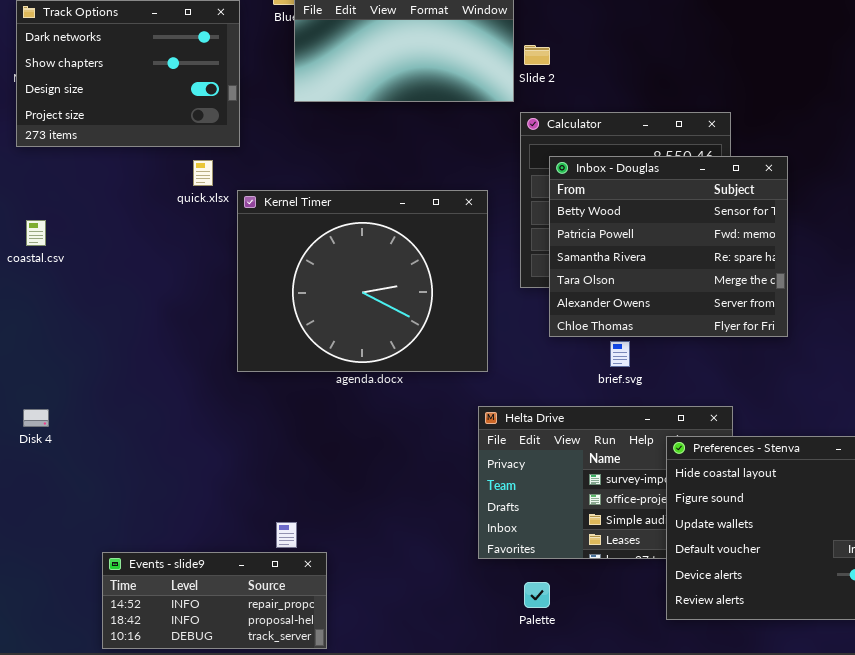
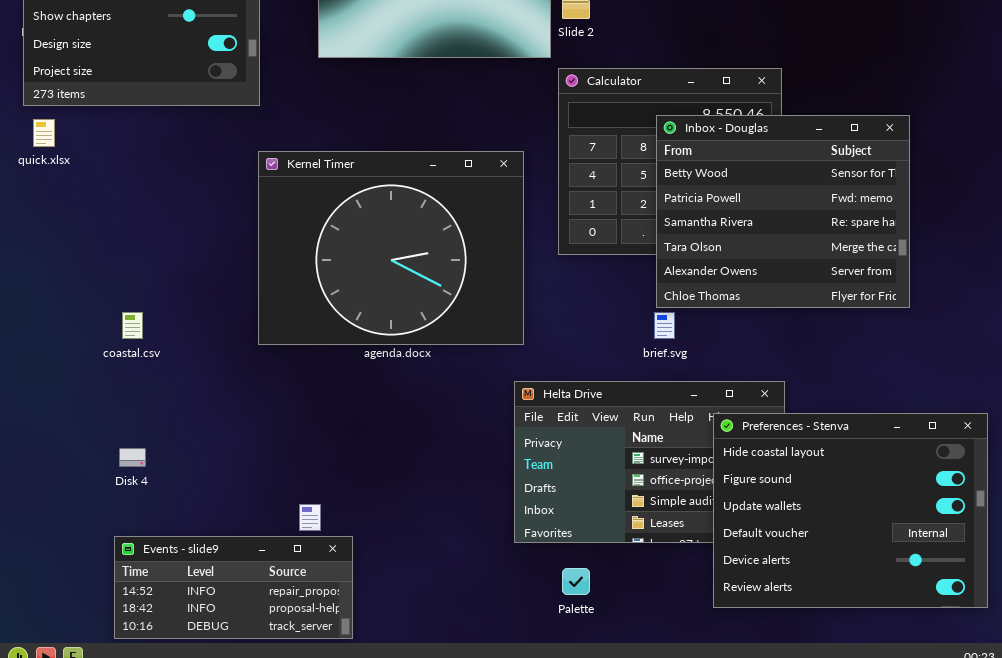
Inbox - Douglas: [549,156,788,337] -> [656,115,910,308], moved
quick.xlsx: [193,160,213,186] -> [33,119,55,147], moved
coastal.csv: [26,220,46,246] -> [122,312,143,339], moved
Disk 4: [23,409,49,427] -> [119,448,146,467], moved

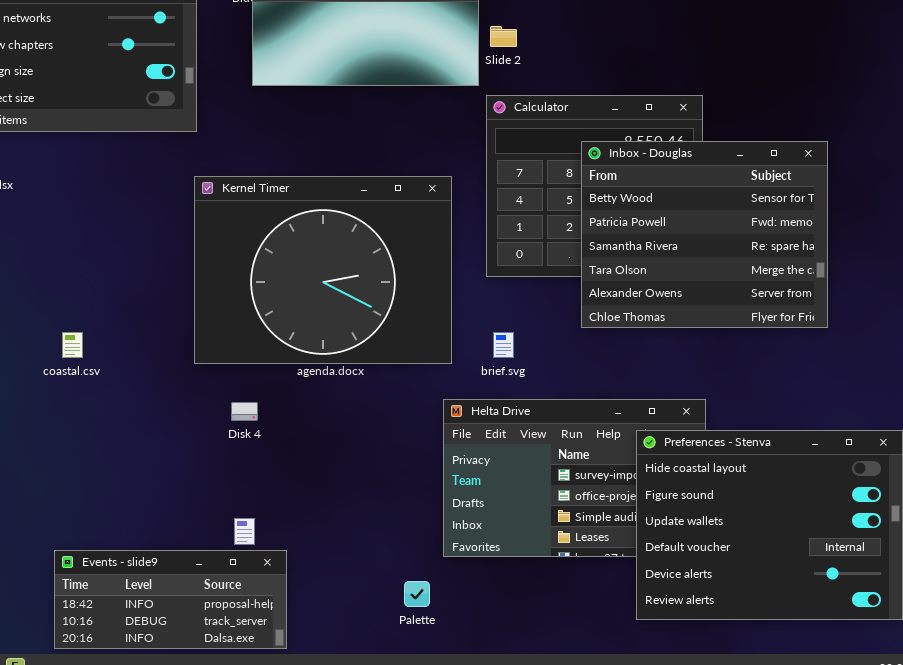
brief.svg: [654,312,675,339] -> [493,332,514,358], moved
Disk 4: [119,448,146,467] -> [231,402,258,421], moved
Events - slide9: [114,536,353,639] -> [54,550,287,649], scrolled down 1 row
Palette: [562,568,590,595] -> [404,581,430,607], moved

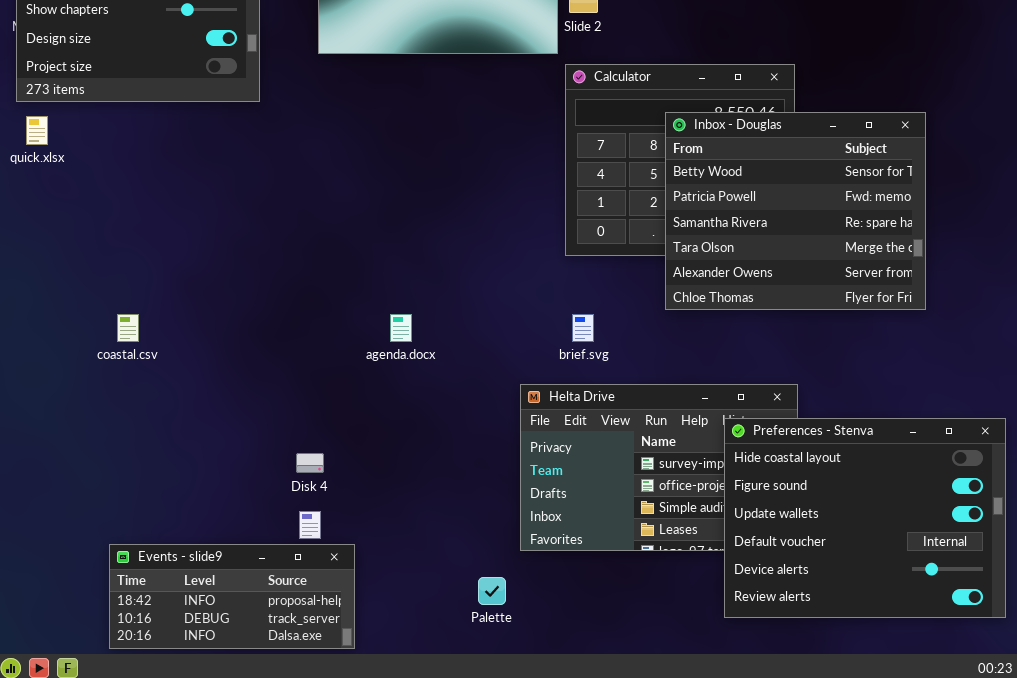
Kernel Timer: [194,176,452,364] -> none, closed
Disk 4: [231,402,258,421] -> [296,453,324,473], moved

